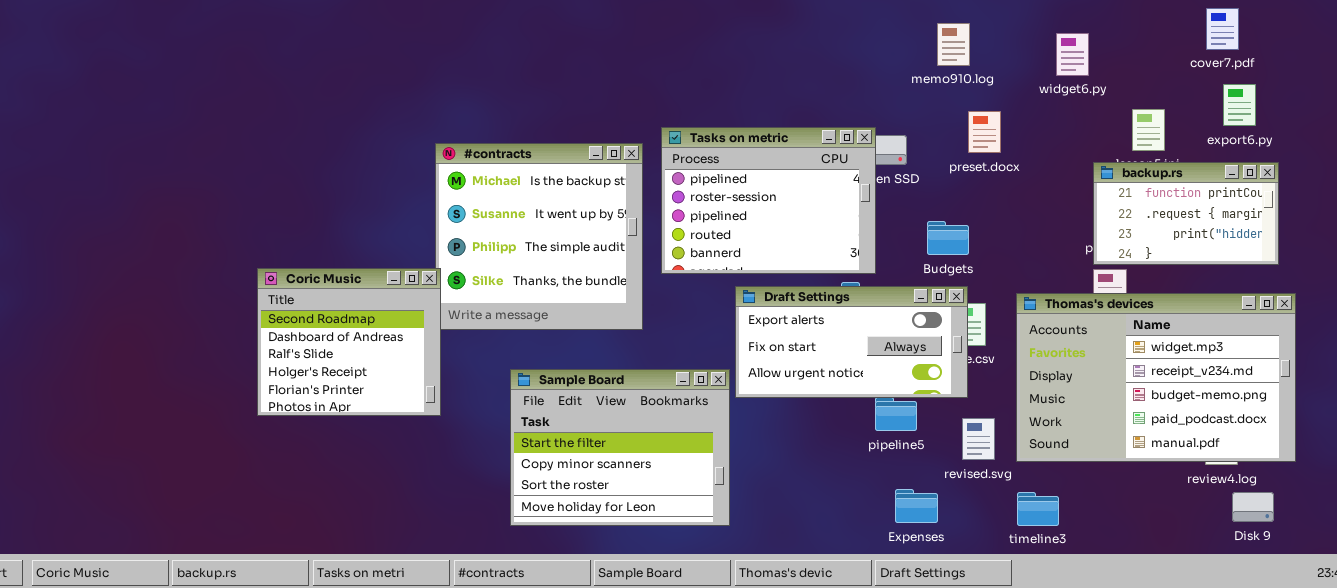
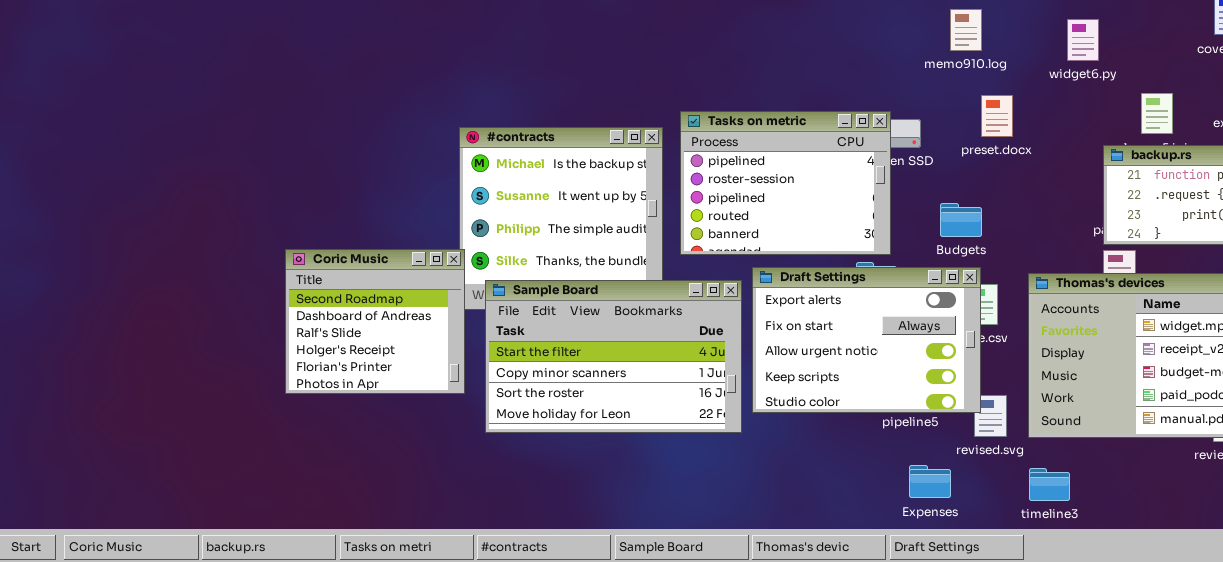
Draft Settings: [735,286,968,398] -> [752,267,981,413], resized
Sample Board: [510,369,730,526] -> [485,280,742,433], moved, resized

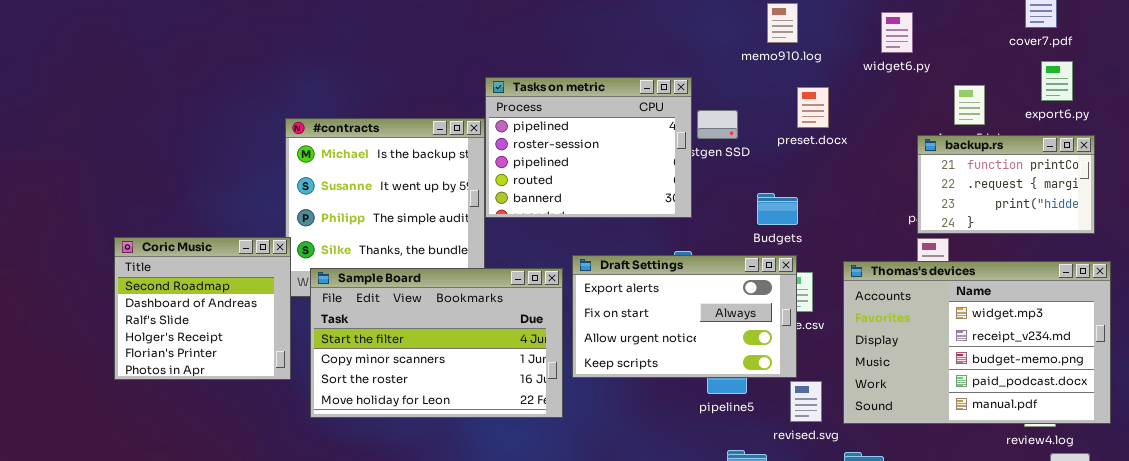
Tasks on metric: [680,111,891,255] -> [485,77,692,218], moved
Draft Settings: [752,267,981,413] -> [572,255,797,378], resized

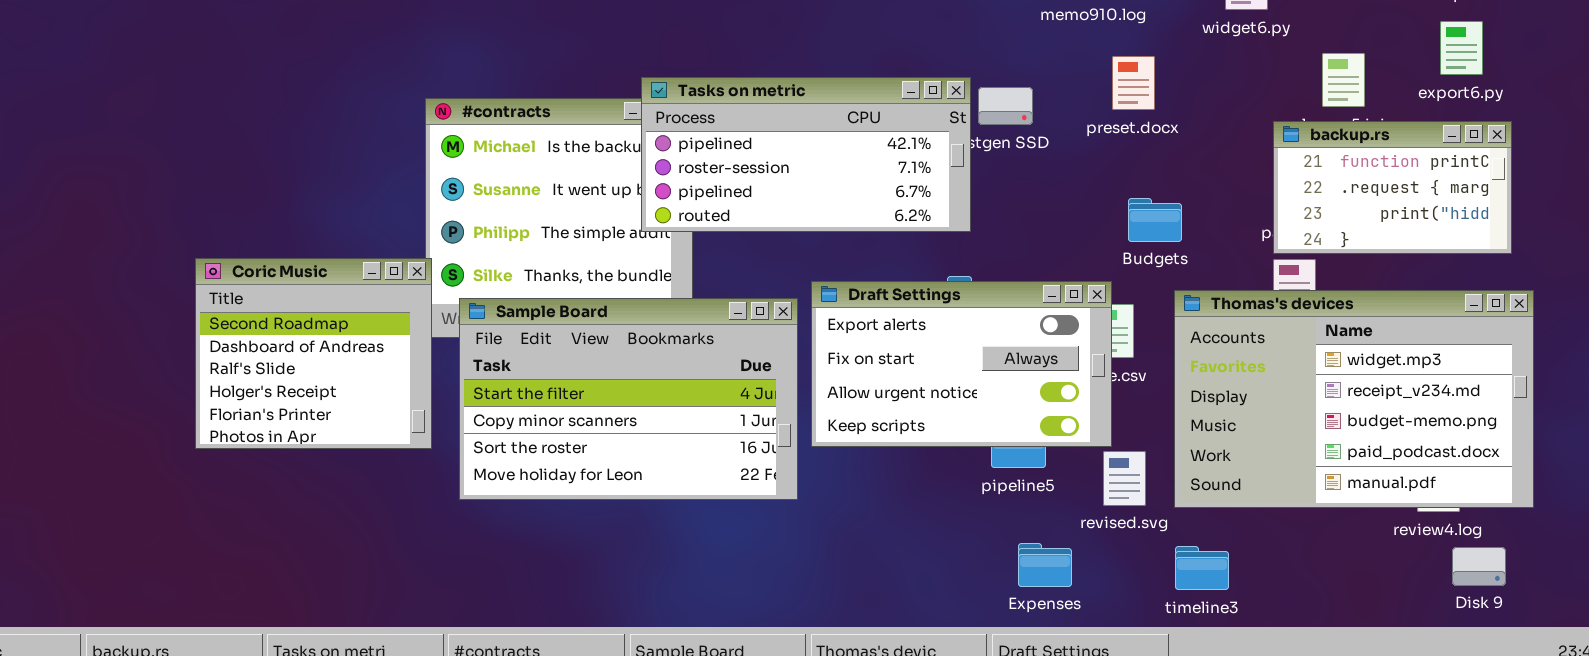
Tasks on metric: [485,77,692,218] -> [641,77,971,232], resized
Budgets: [757,193,798,225] -> [1128,198,1182,242], moved

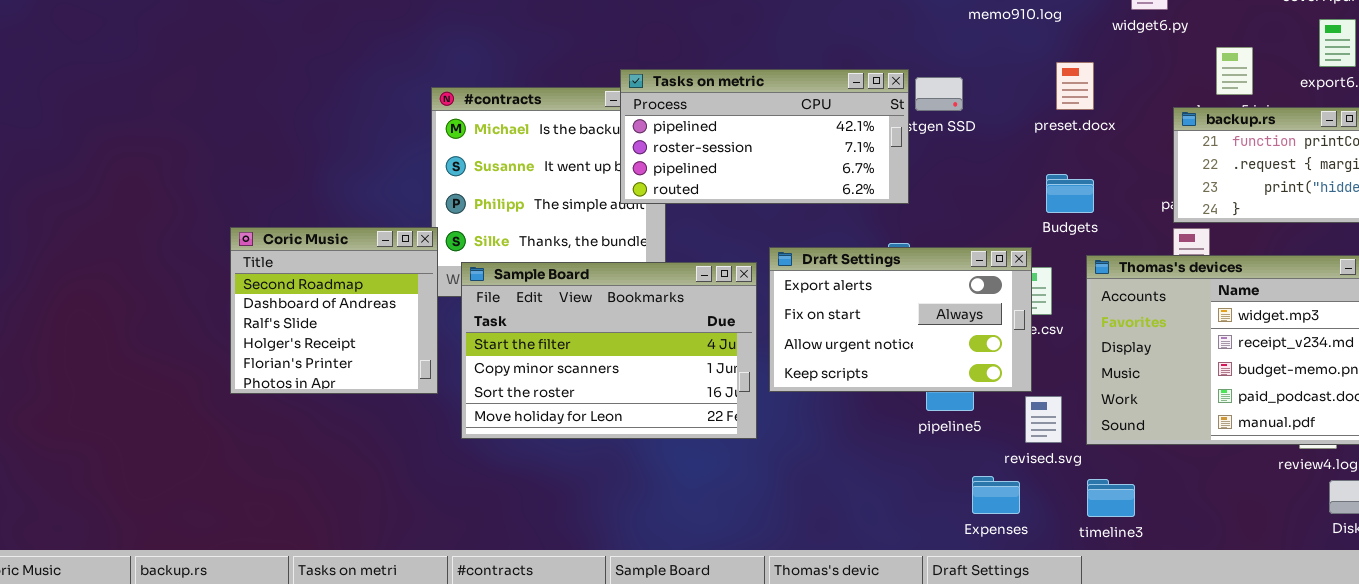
preset.docx: [1112,56,1155,110] -> [1056,62,1094,110], moved
Expenses: [1018,543,1072,587] -> [972,476,1020,514], moved

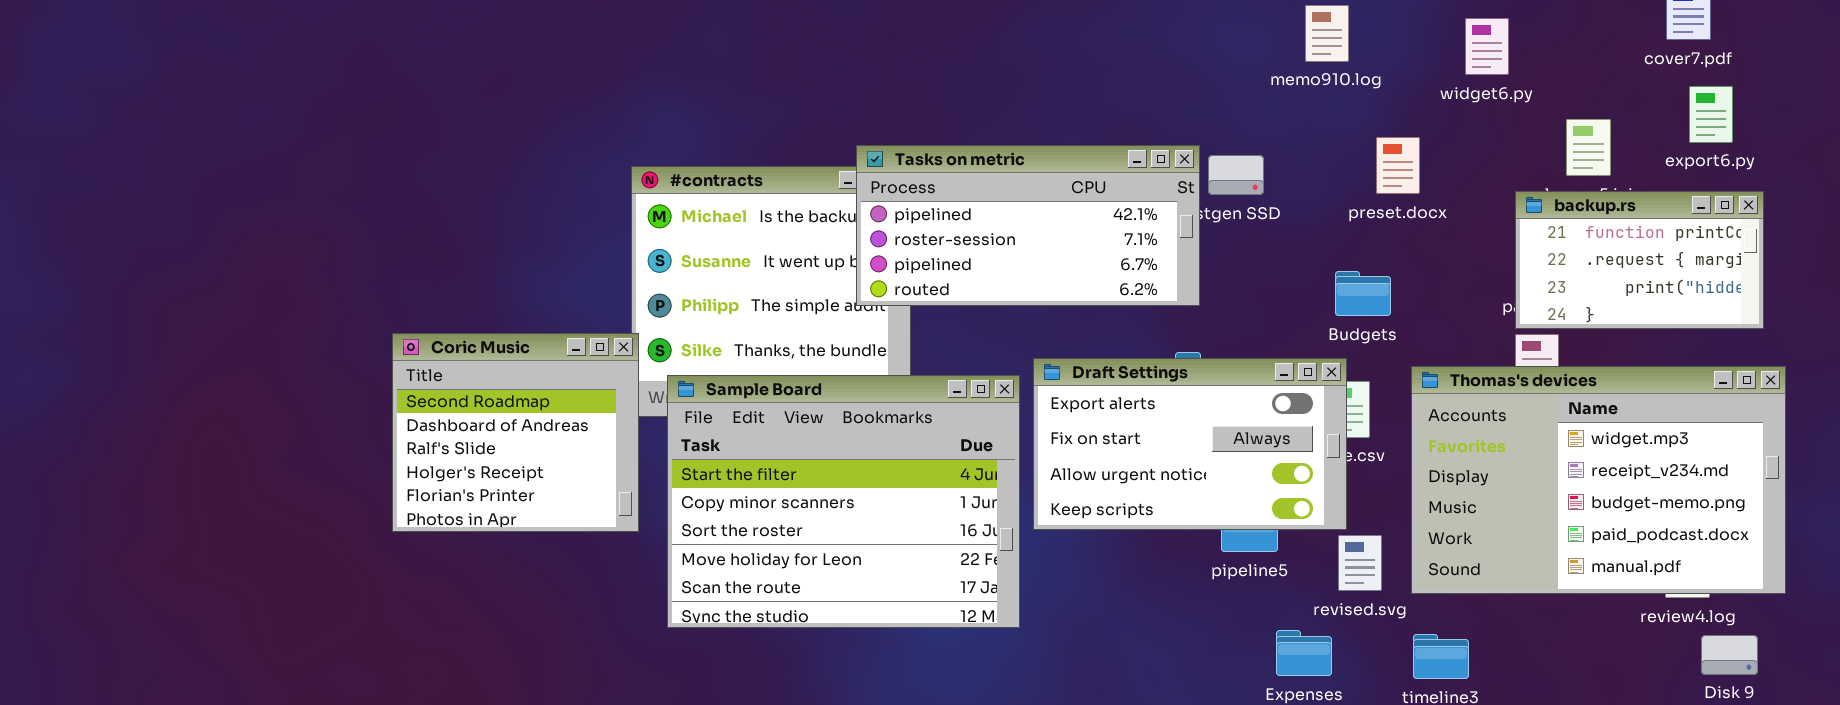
Budgets: [1046,174,1094,213] -> [1335,271,1391,316], moved
Sample Board: [461,262,757,439] -> [667,375,1020,628], resized

